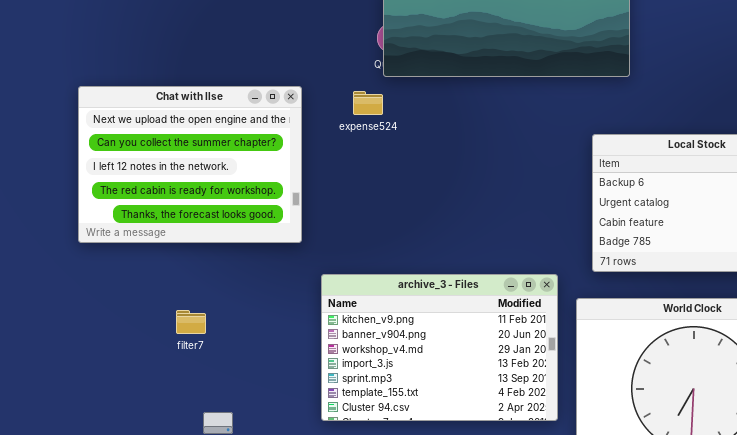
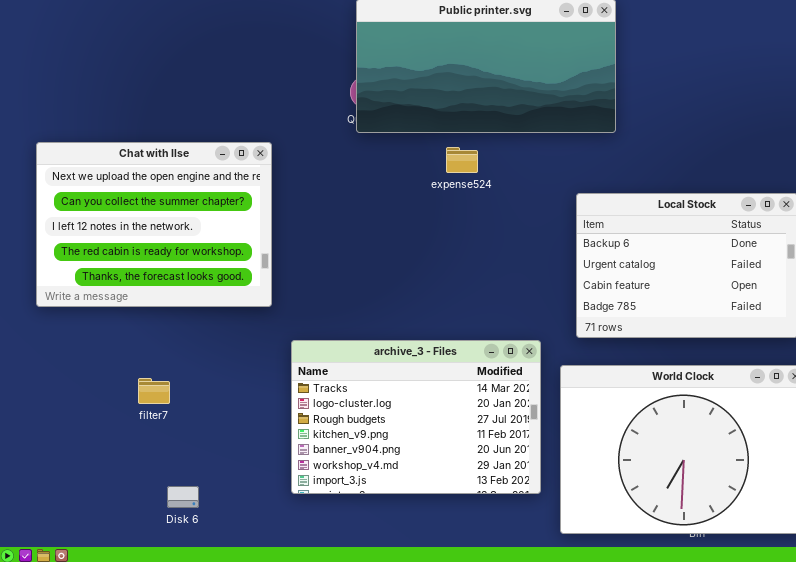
expense524: [353,91,383,115] -> [446,147,478,173], moved
archive_3 - Files: [321,274,558,421] -> [291,340,541,494], scrolled up 3 rows

